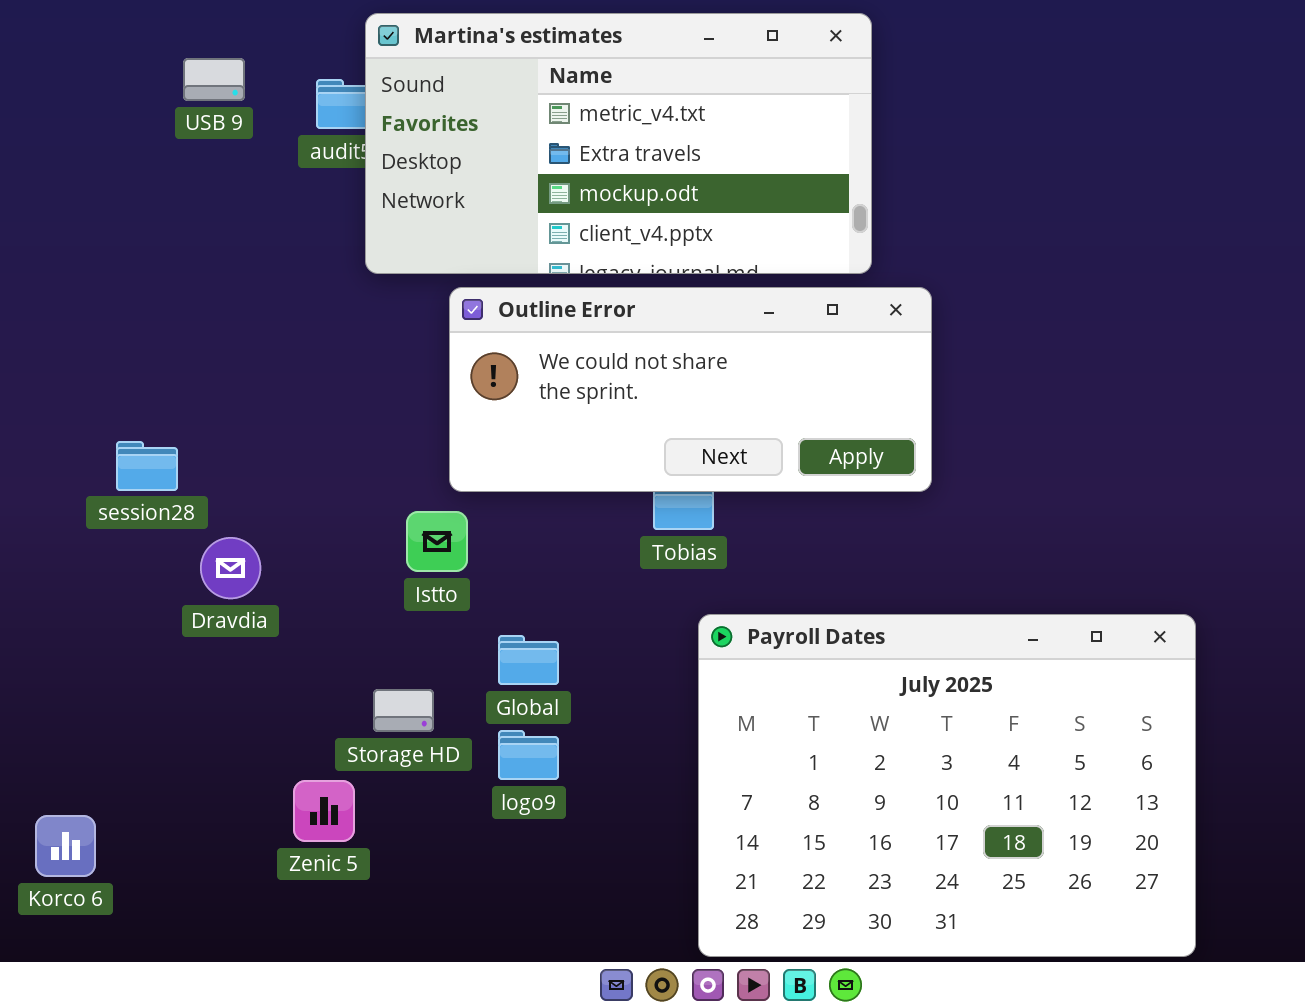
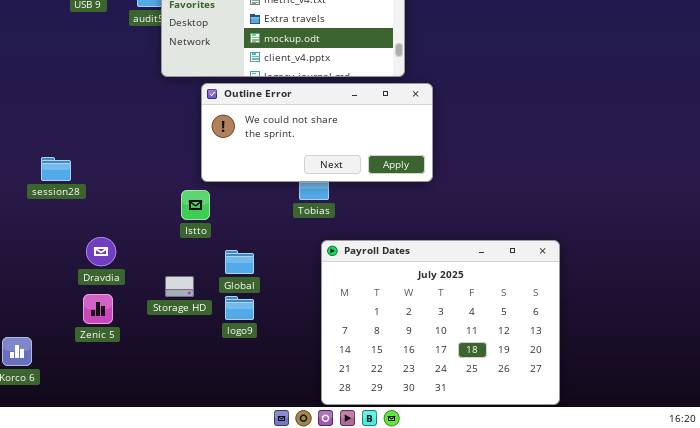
Dravdia: [200,537,261,599] -> [86,237,116,266], moved
Zenic 5: [293,780,355,842] -> [83,294,113,324], moved

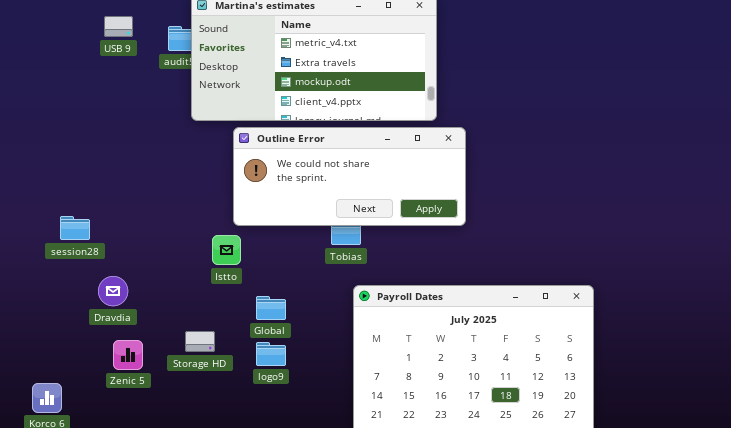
session28: [41,157,71,181] -> [60,216,90,240], moved
Dravdia: [86,237,116,266] -> [98,276,128,306], moved
Storage HD: [165,276,194,297] -> [185,331,215,352], moved

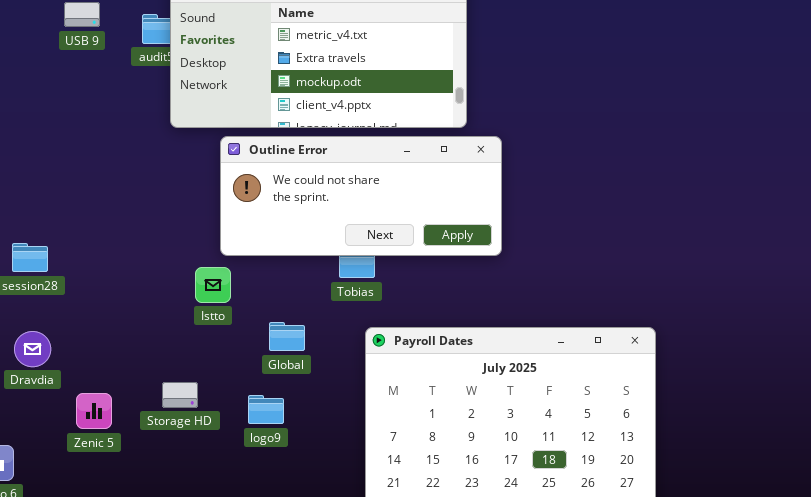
Dravdia: [98,276,128,306] -> [14,331,51,367], moved
Global: [256,296,286,320] -> [269,322,305,351], moved

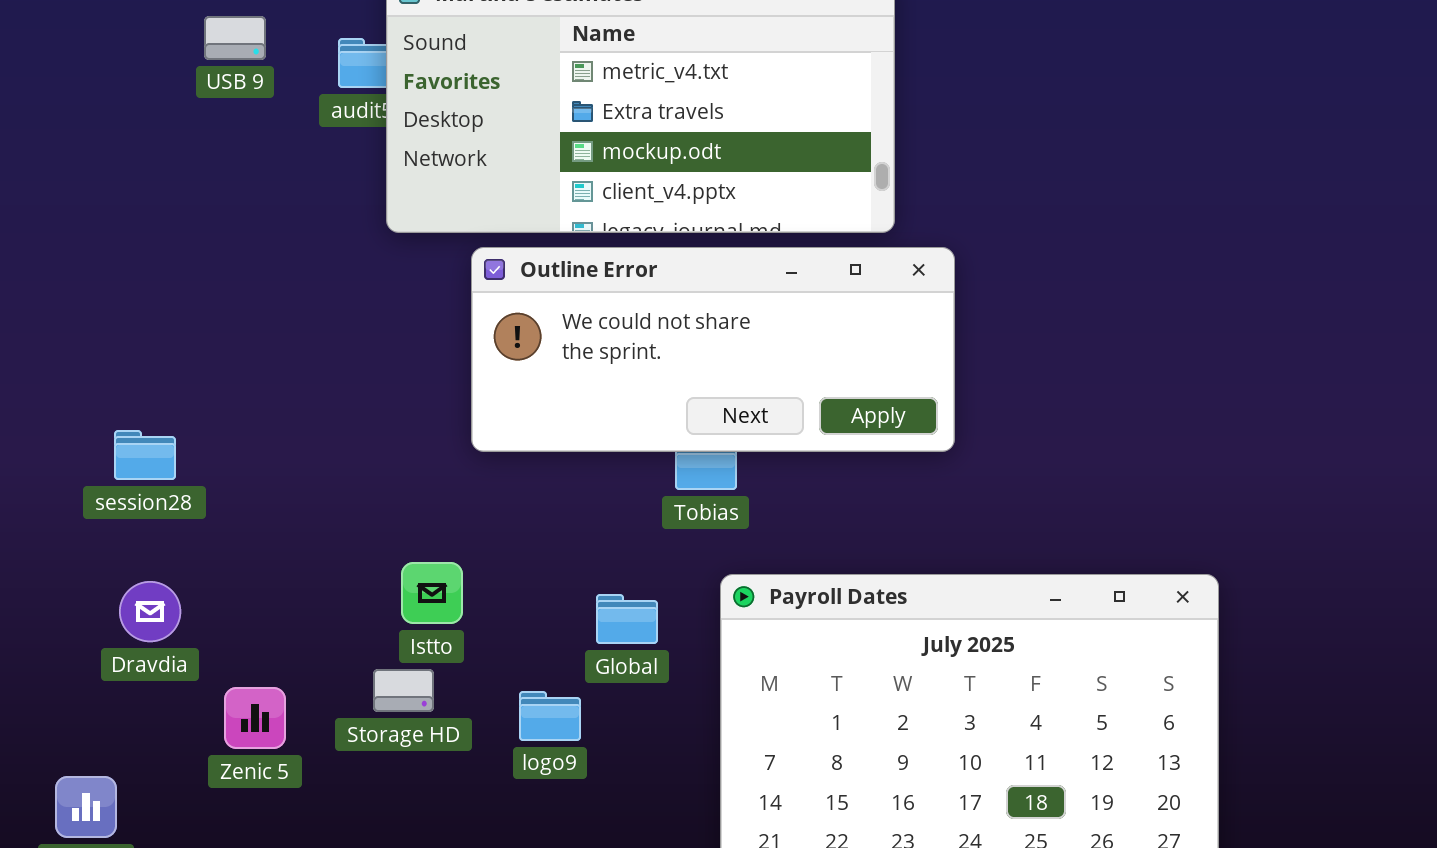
Istto: [195,267,231,303] -> [401,562,463,624], moved
Global: [269,322,305,351] -> [596,594,658,644], moved

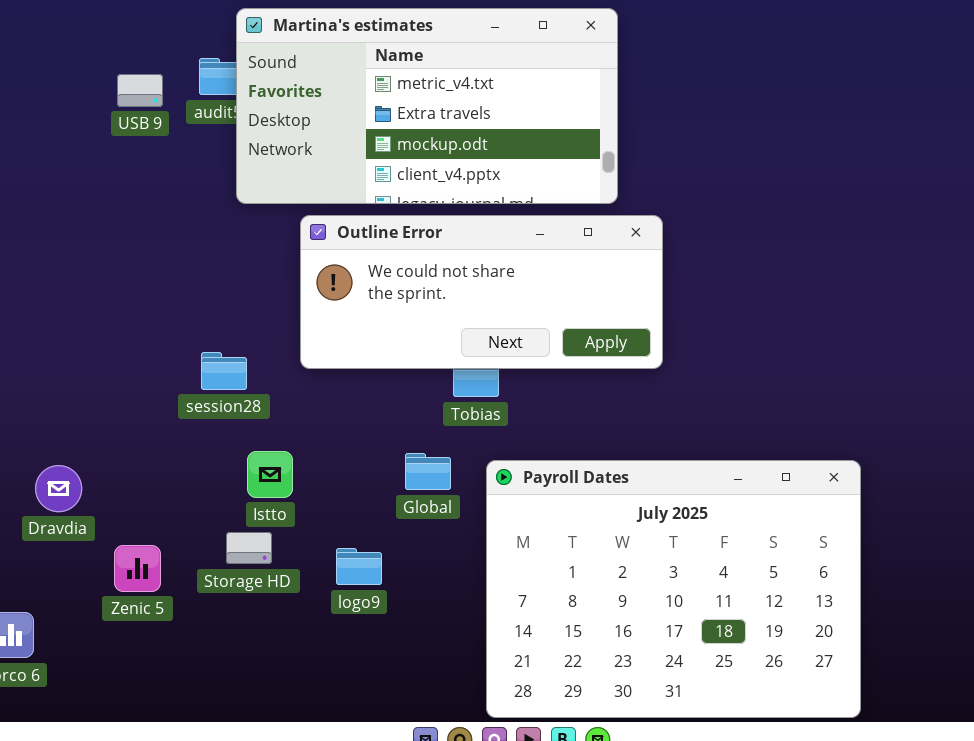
USB 9: [204,16,266,60] -> [117,74,163,107], moved
session28: [114,430,176,480] -> [201,352,247,390], moved
Global: [596,594,658,644] -> [405,453,451,490], moved

